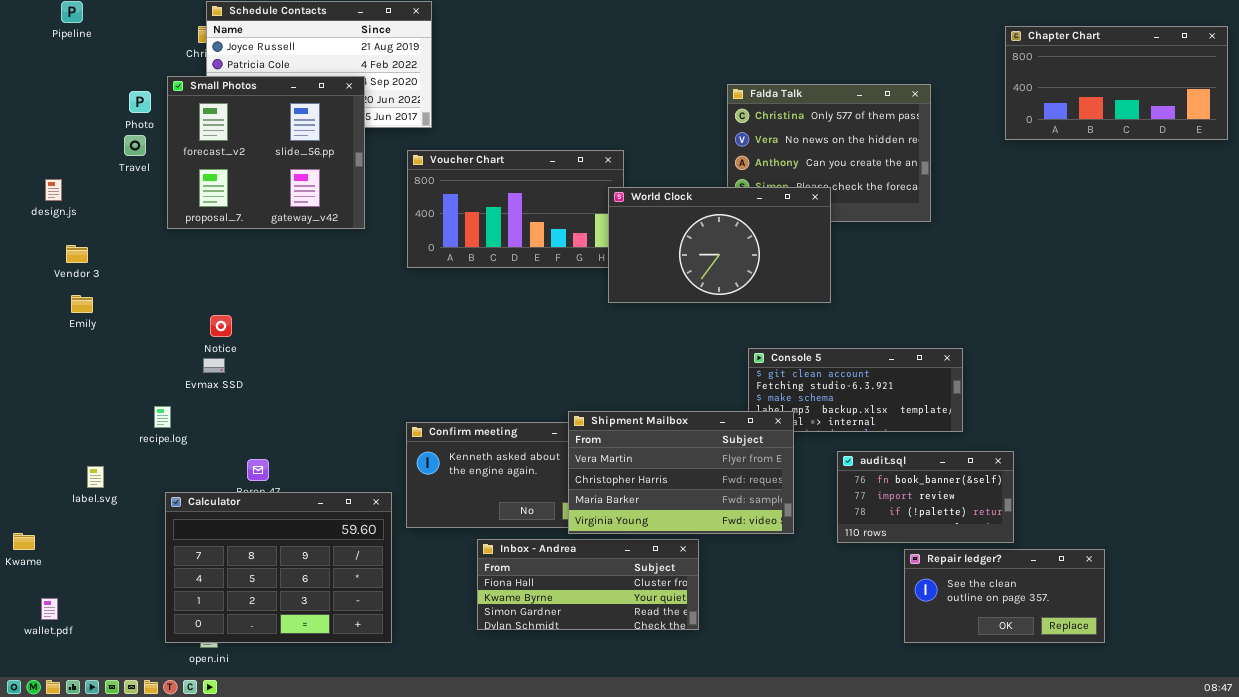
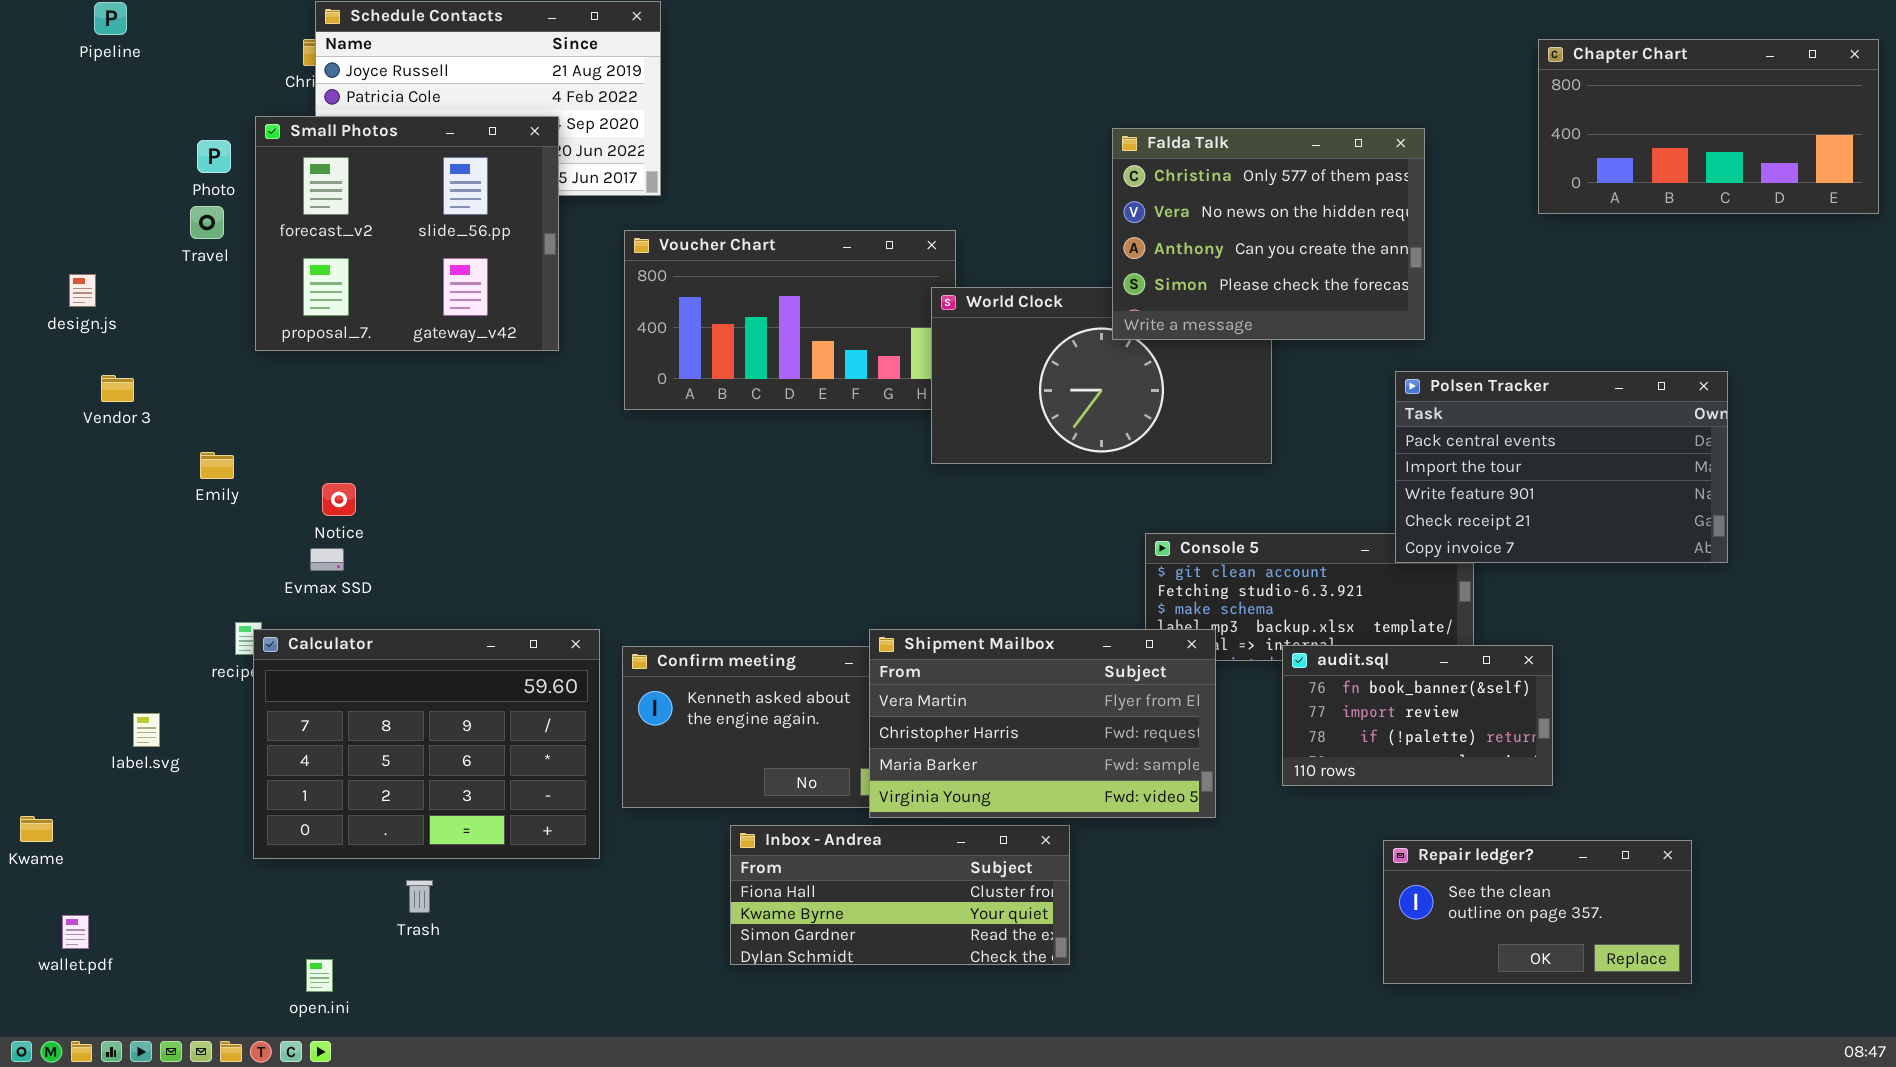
Falda Talk: [727,84,931,222] -> [1112,128,1425,340], raised
Polsen Tracker: none -> [1395,371,1728,563], opened
Emily: [71,295,93,313] -> [200,452,234,479], moved
audit.sql: [837,451,1014,543] -> [1282,645,1553,786], moved
Calculator: [165,492,392,643] -> [253,629,600,859], moved

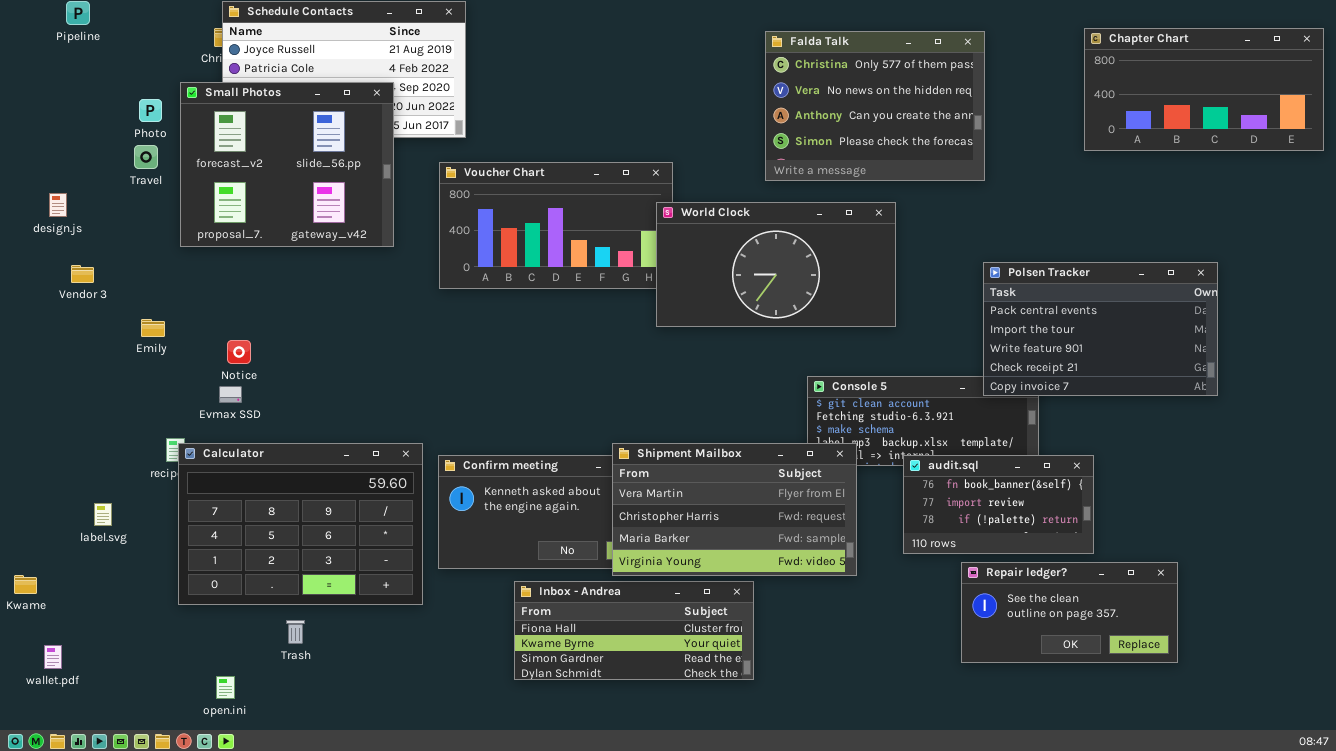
Falda Talk: [1112,128,1425,340] -> [765,31,985,181], moved
Repair ledger?: [1383,840,1692,984] -> [961,562,1178,663], moved

